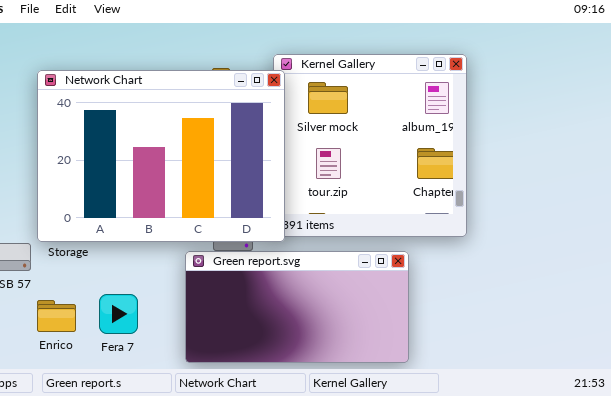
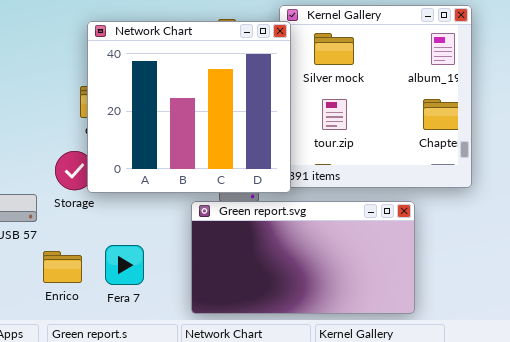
Network Chart: [37,70,285,242] -> [87,21,291,193], resized

